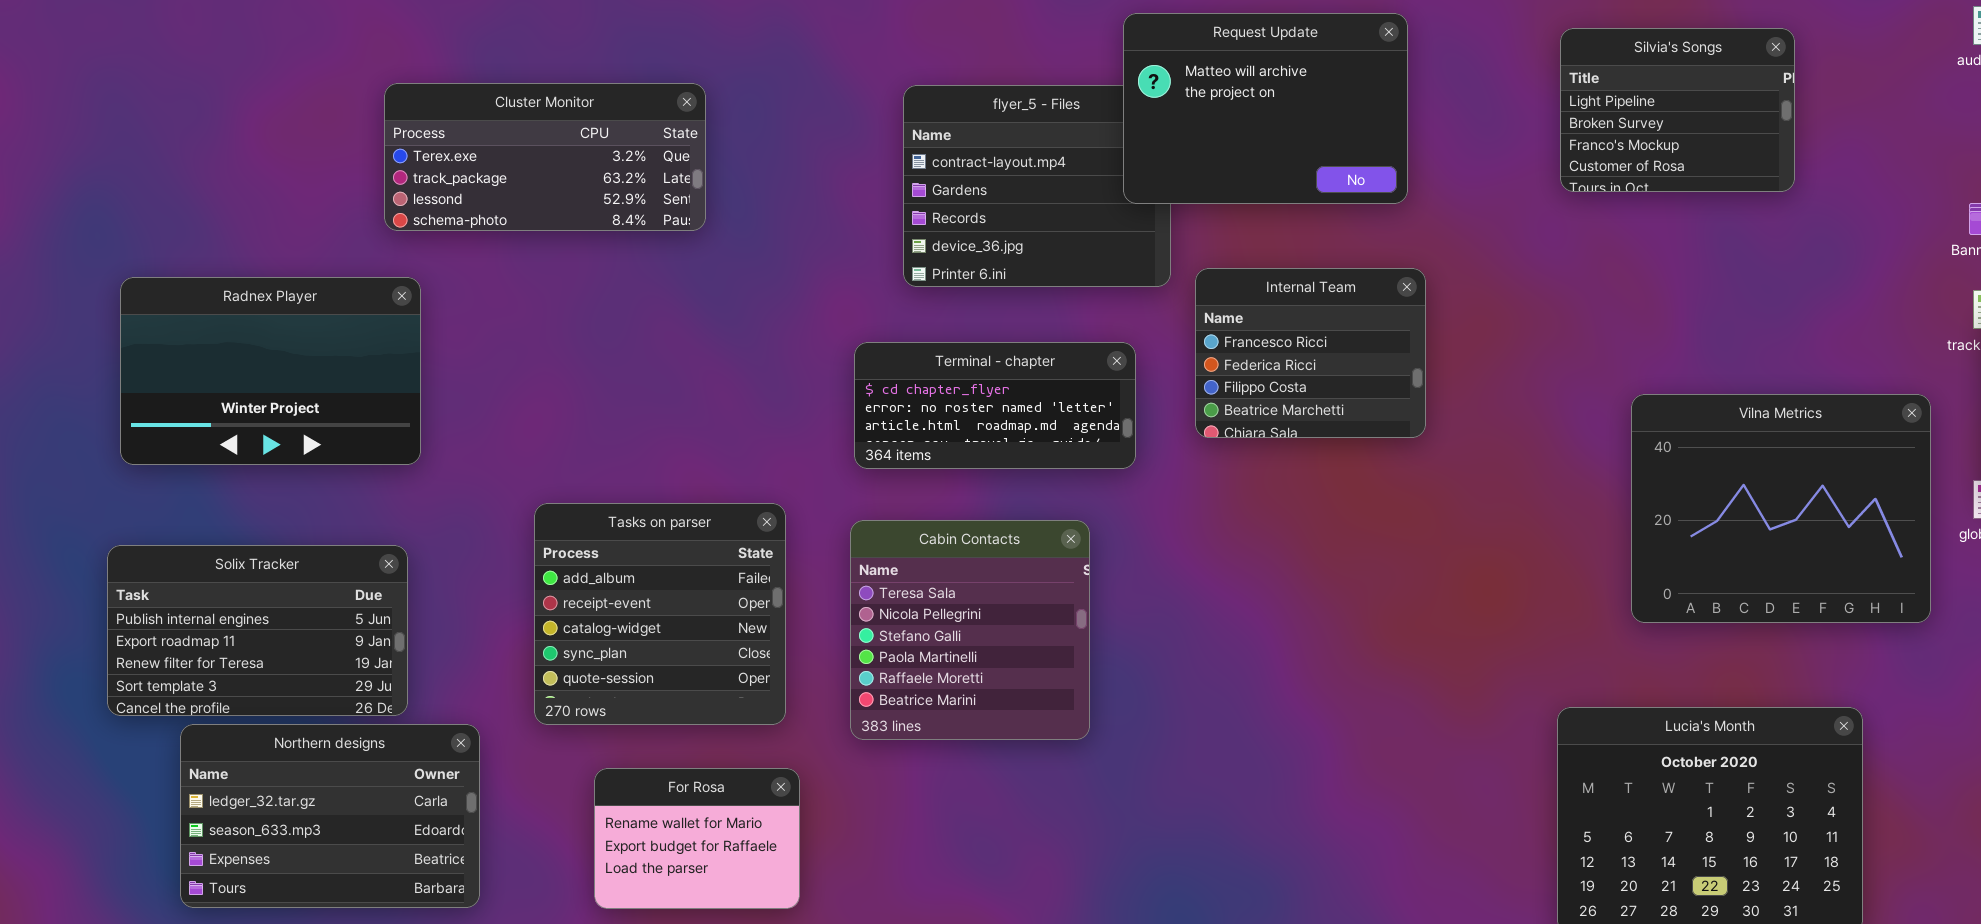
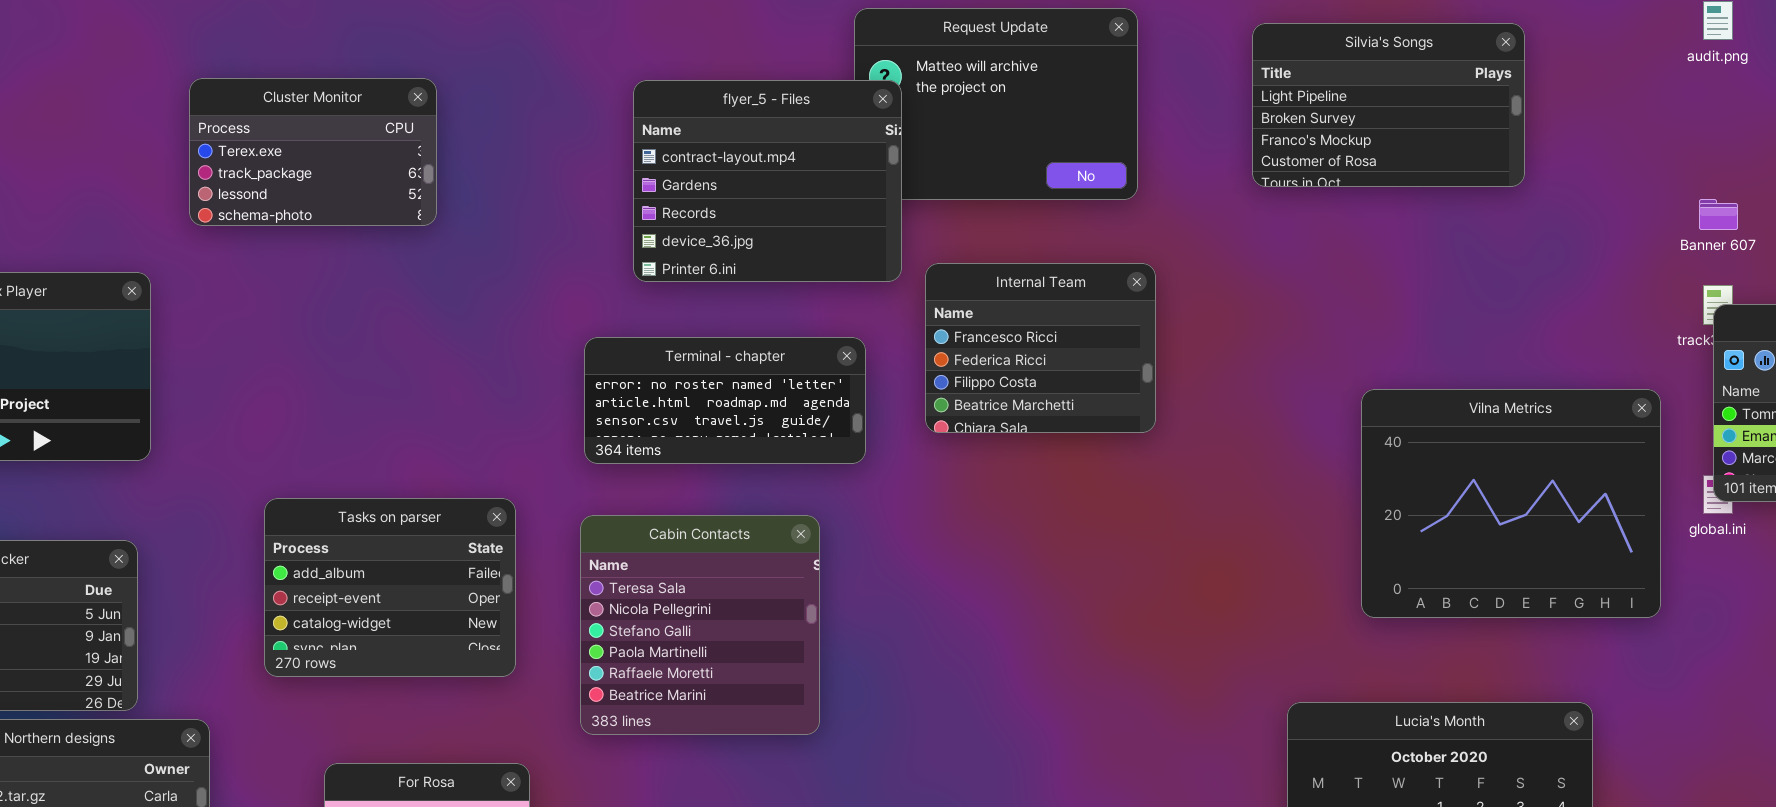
Silvia's Songs: [1560,28,1795,192] -> [1252,23,1525,187], resized
Cluster Monitor: [384,83,706,231] -> [189,78,437,226], resized
flyer_5 - Files: [903,85,1171,287] -> [633,80,902,282], raised
Terminal - chapter: [854,342,1136,469] -> [584,337,866,464], scrolled down 1 row
Tasks on parser: [534,503,786,725] -> [264,498,516,677], resized

